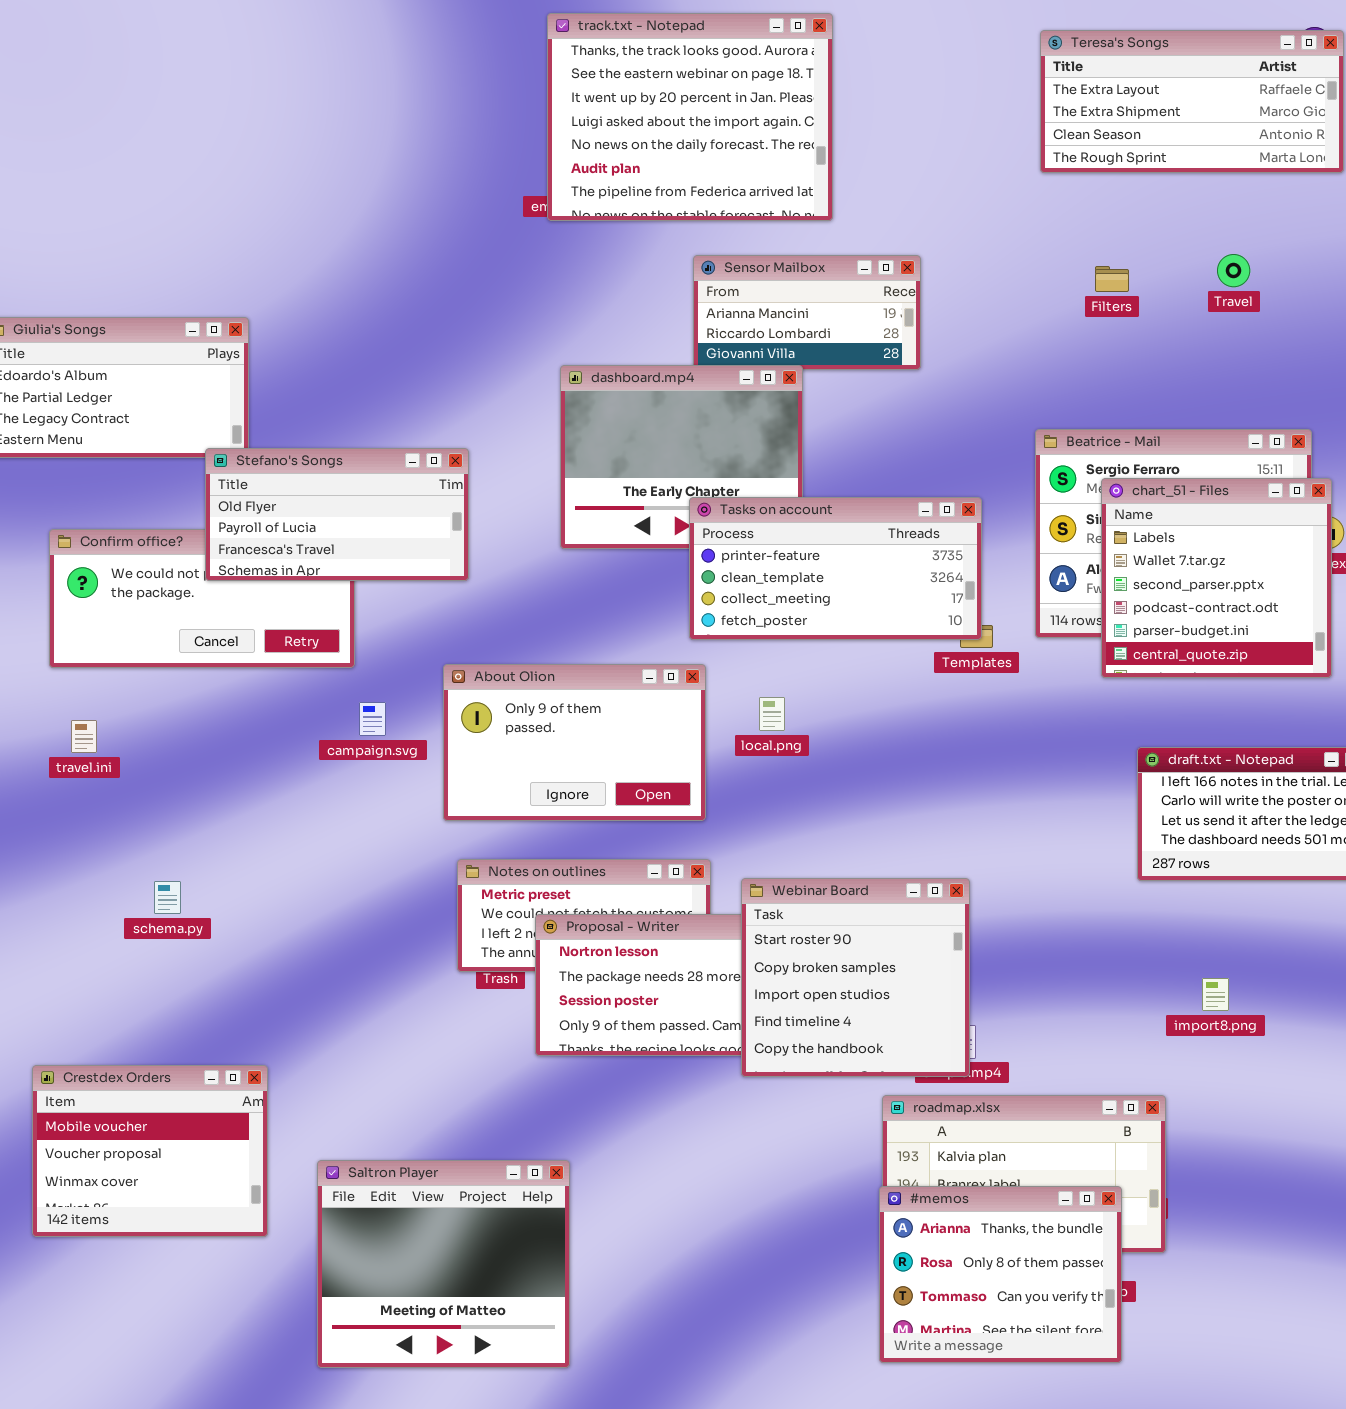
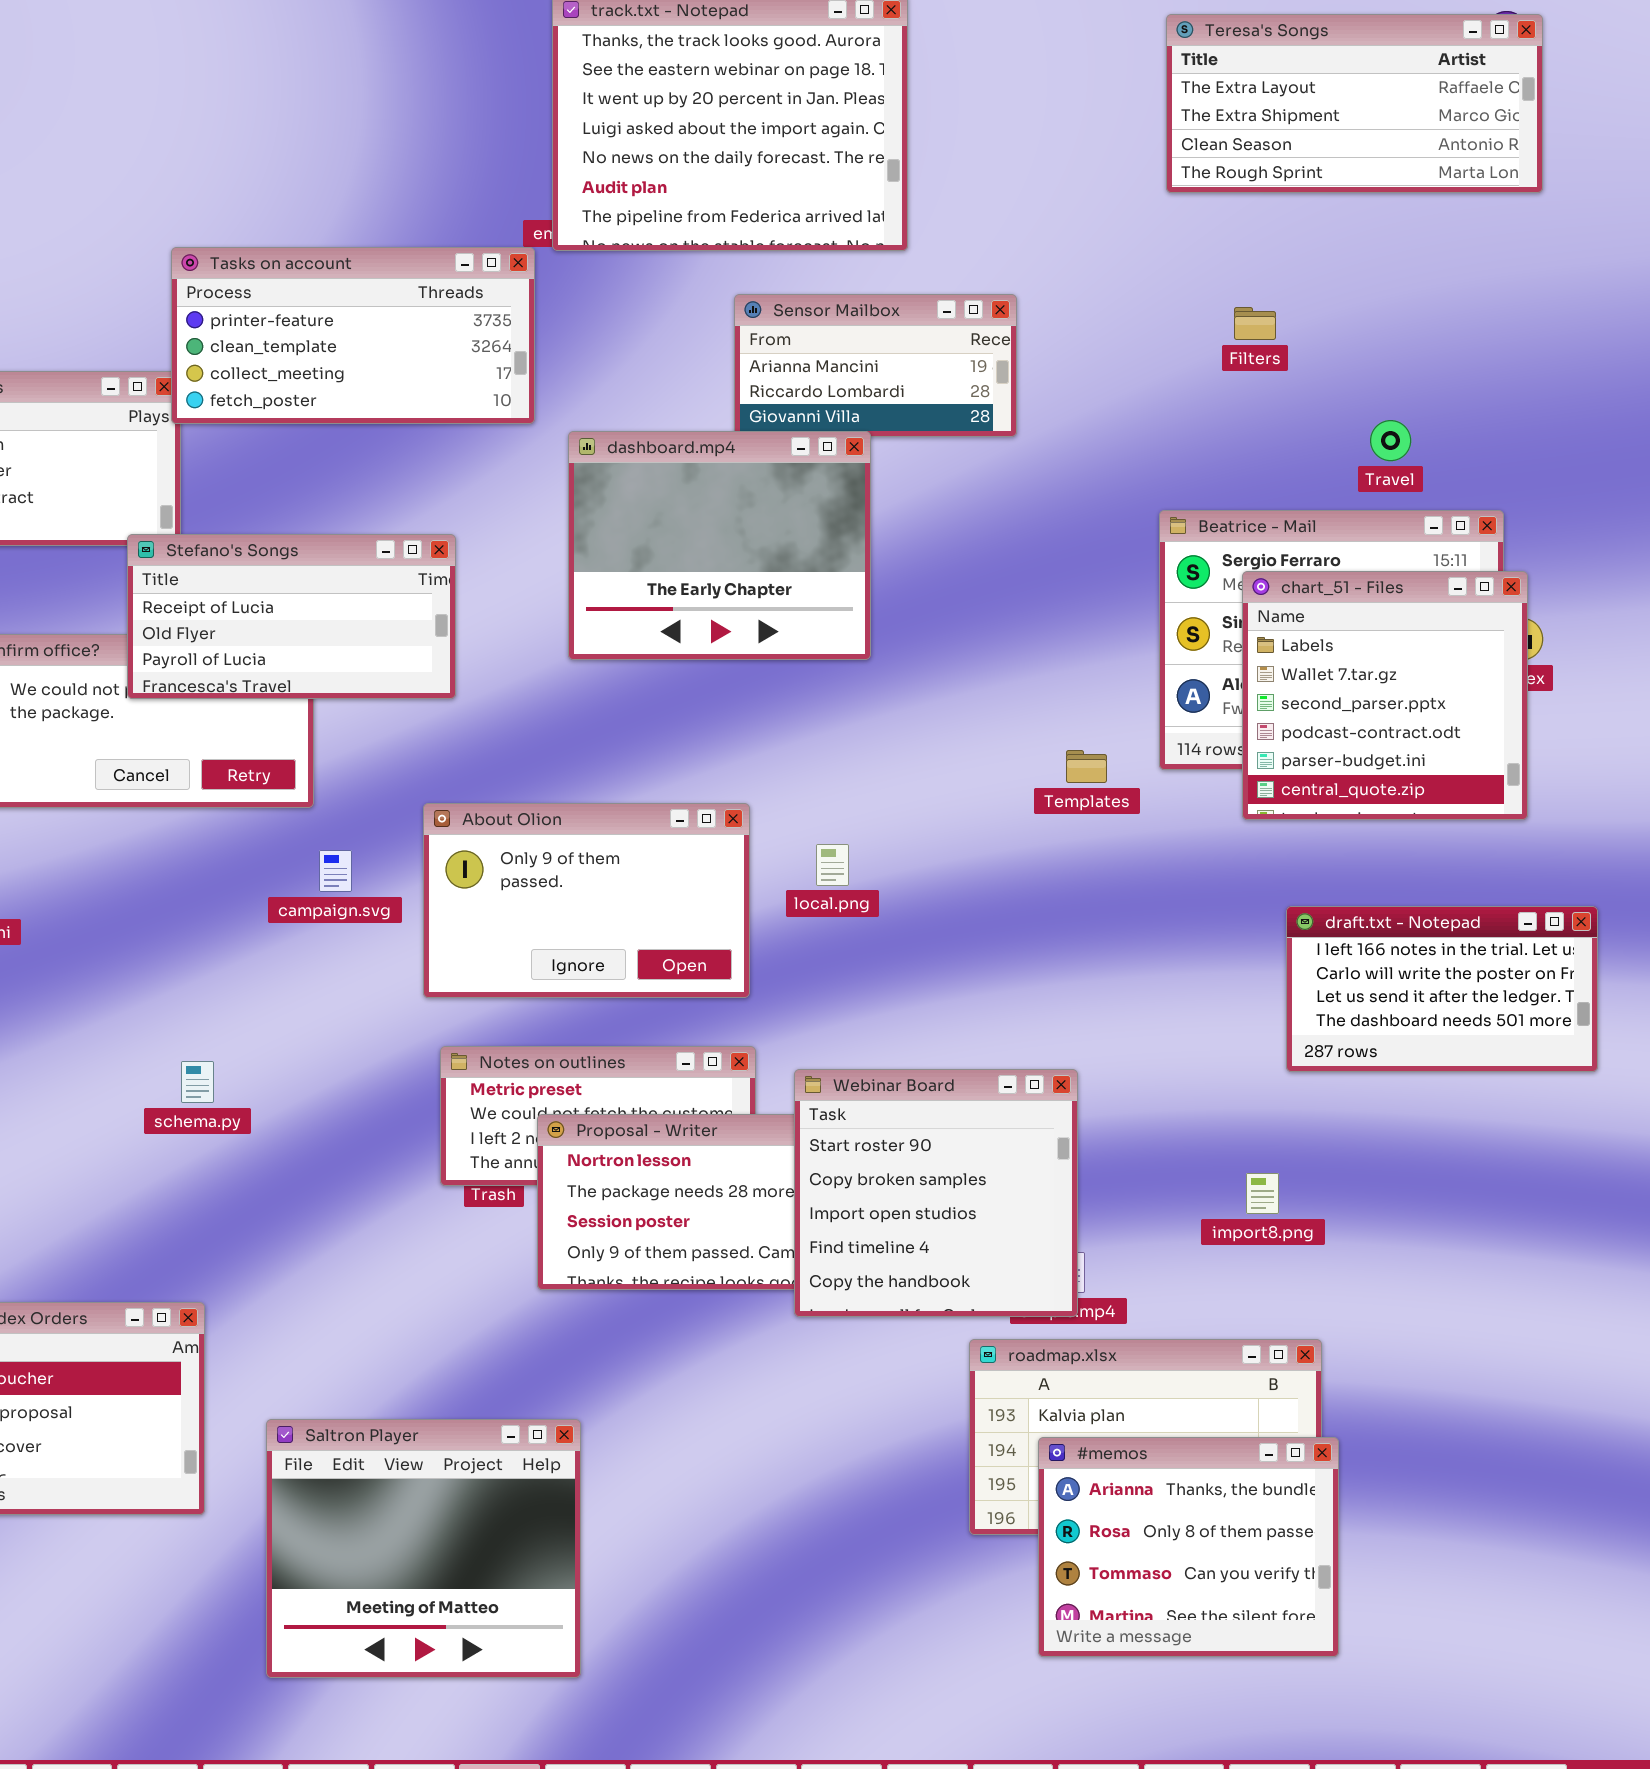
Travel: [1217,254,1250,287] -> [1370,420,1411,461], moved
Stefano's Songs: [205,448,469,581] -> [127,534,456,699], scrolled up 1 row
Tasks on account: [689,497,982,640] -> [171,247,535,424], moved
schema.py: [154,881,181,914] -> [181,1061,214,1103], moved
import8.png: [1202,978,1229,1011] -> [1246,1173,1279,1214], moved
#memos: [879,1186,1122,1363] -> [1038,1437,1339,1657], moved

